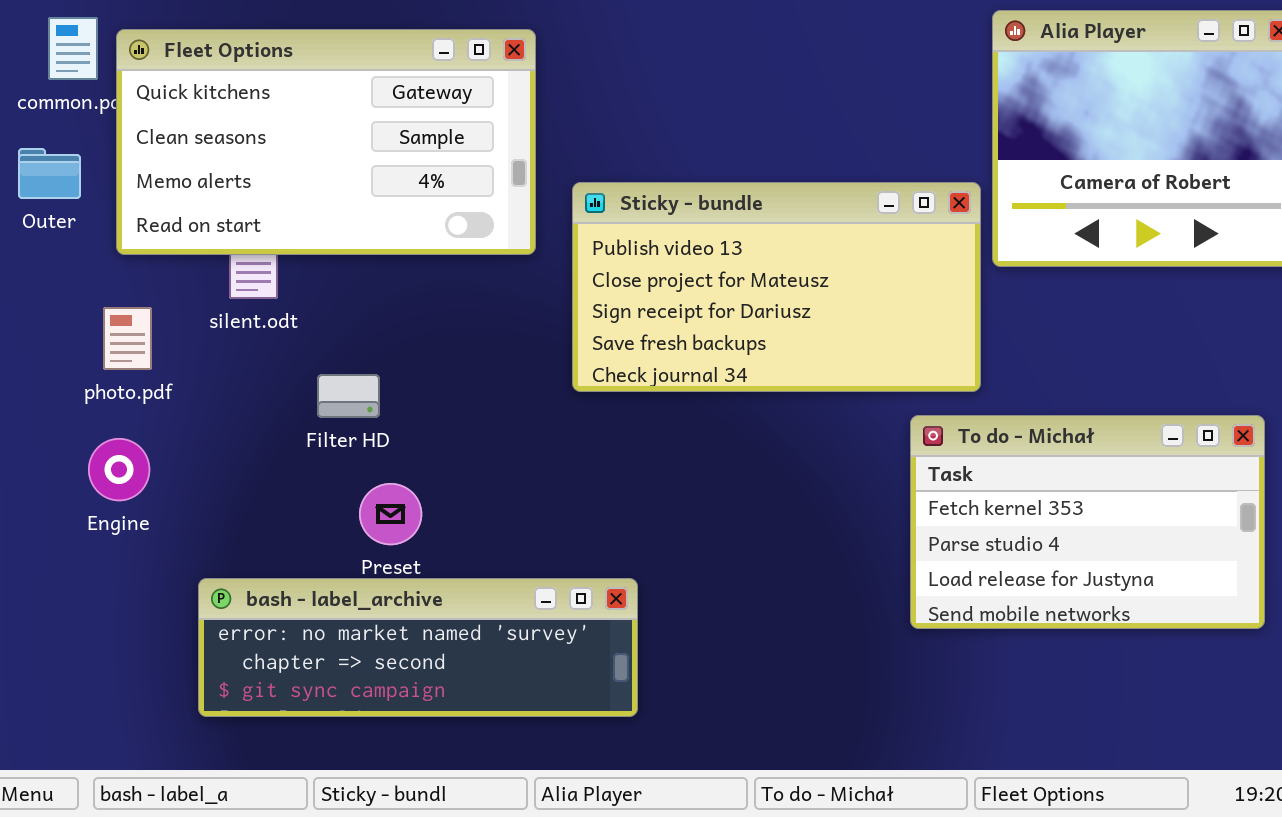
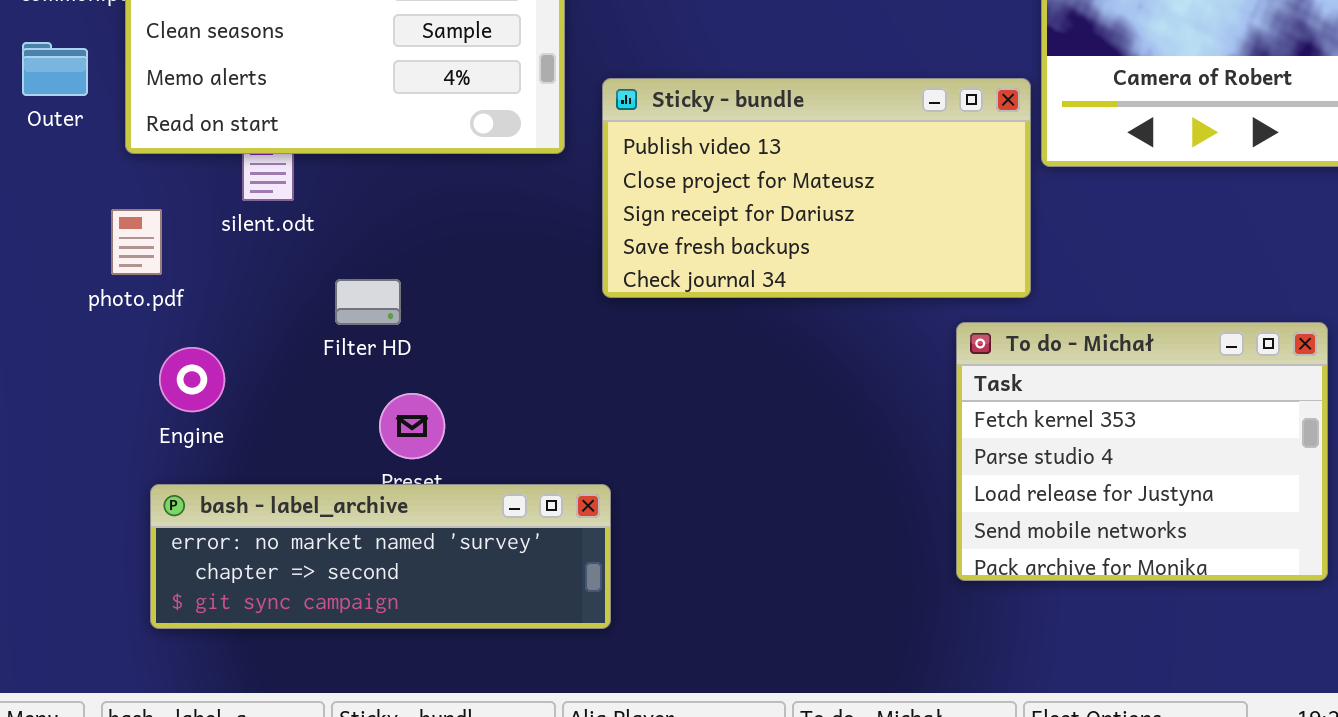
To do - Michał: [910,415,1265,629] -> [956,322,1328,581], resized
Engine: [88,438,150,501] -> [159,347,225,412], moved
bash - label_archive: [198,578,638,717] -> [150,484,611,629], moved

